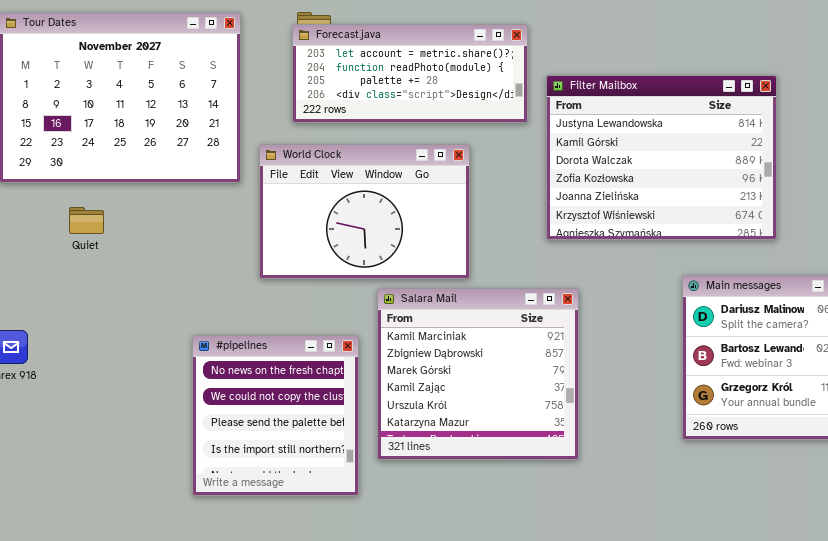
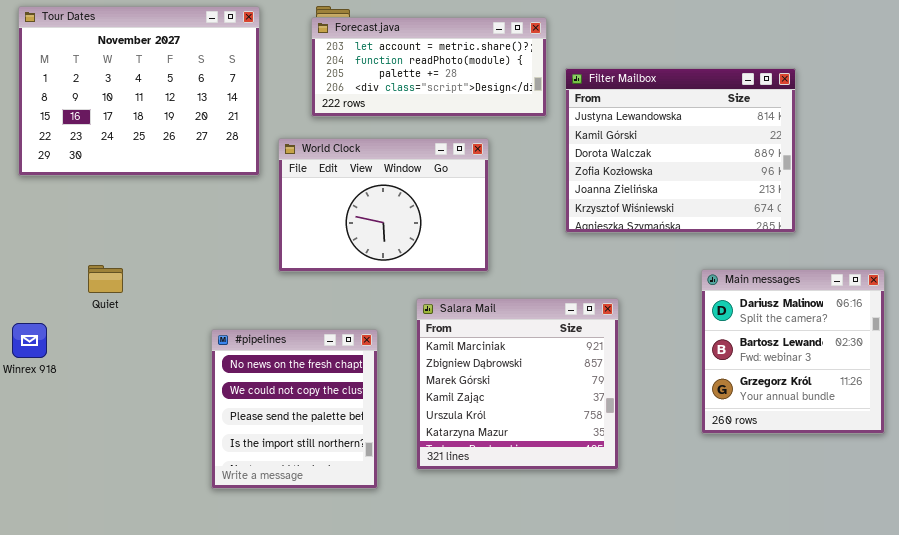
Quiet: [69,207,104,234] -> [88,265,123,293], moved
Salara Mail: [377,288,579,460] -> [416,298,619,470], moved

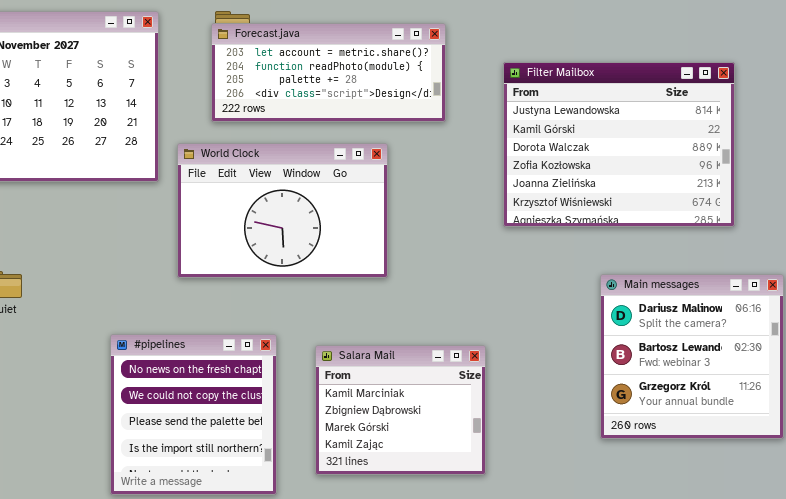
Filter Mailbox: [565,68,796,233] -> [503,62,735,227], moved
Salara Mail: [416,298,619,470] -> [315,345,486,475], resized

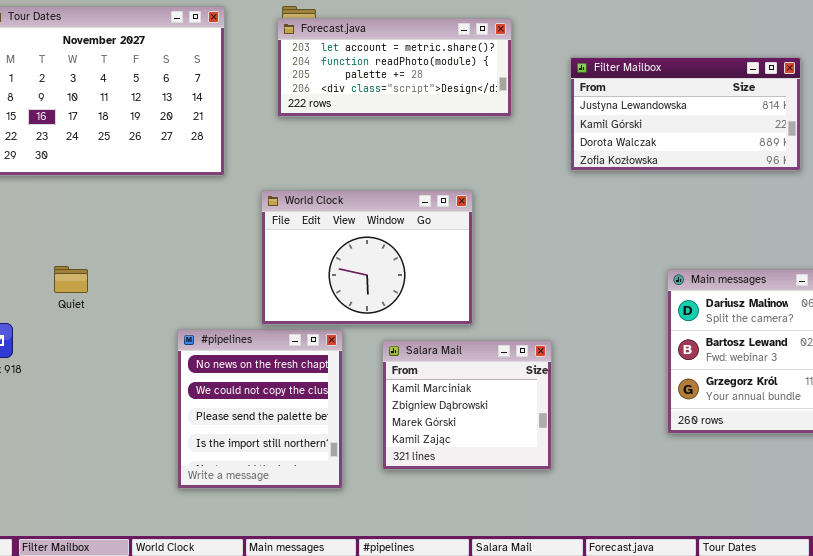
Filter Mailbox: [503,62,735,227] -> [570,57,801,171], resized
World Clock: [177,143,388,278] -> [261,190,473,325], moved

